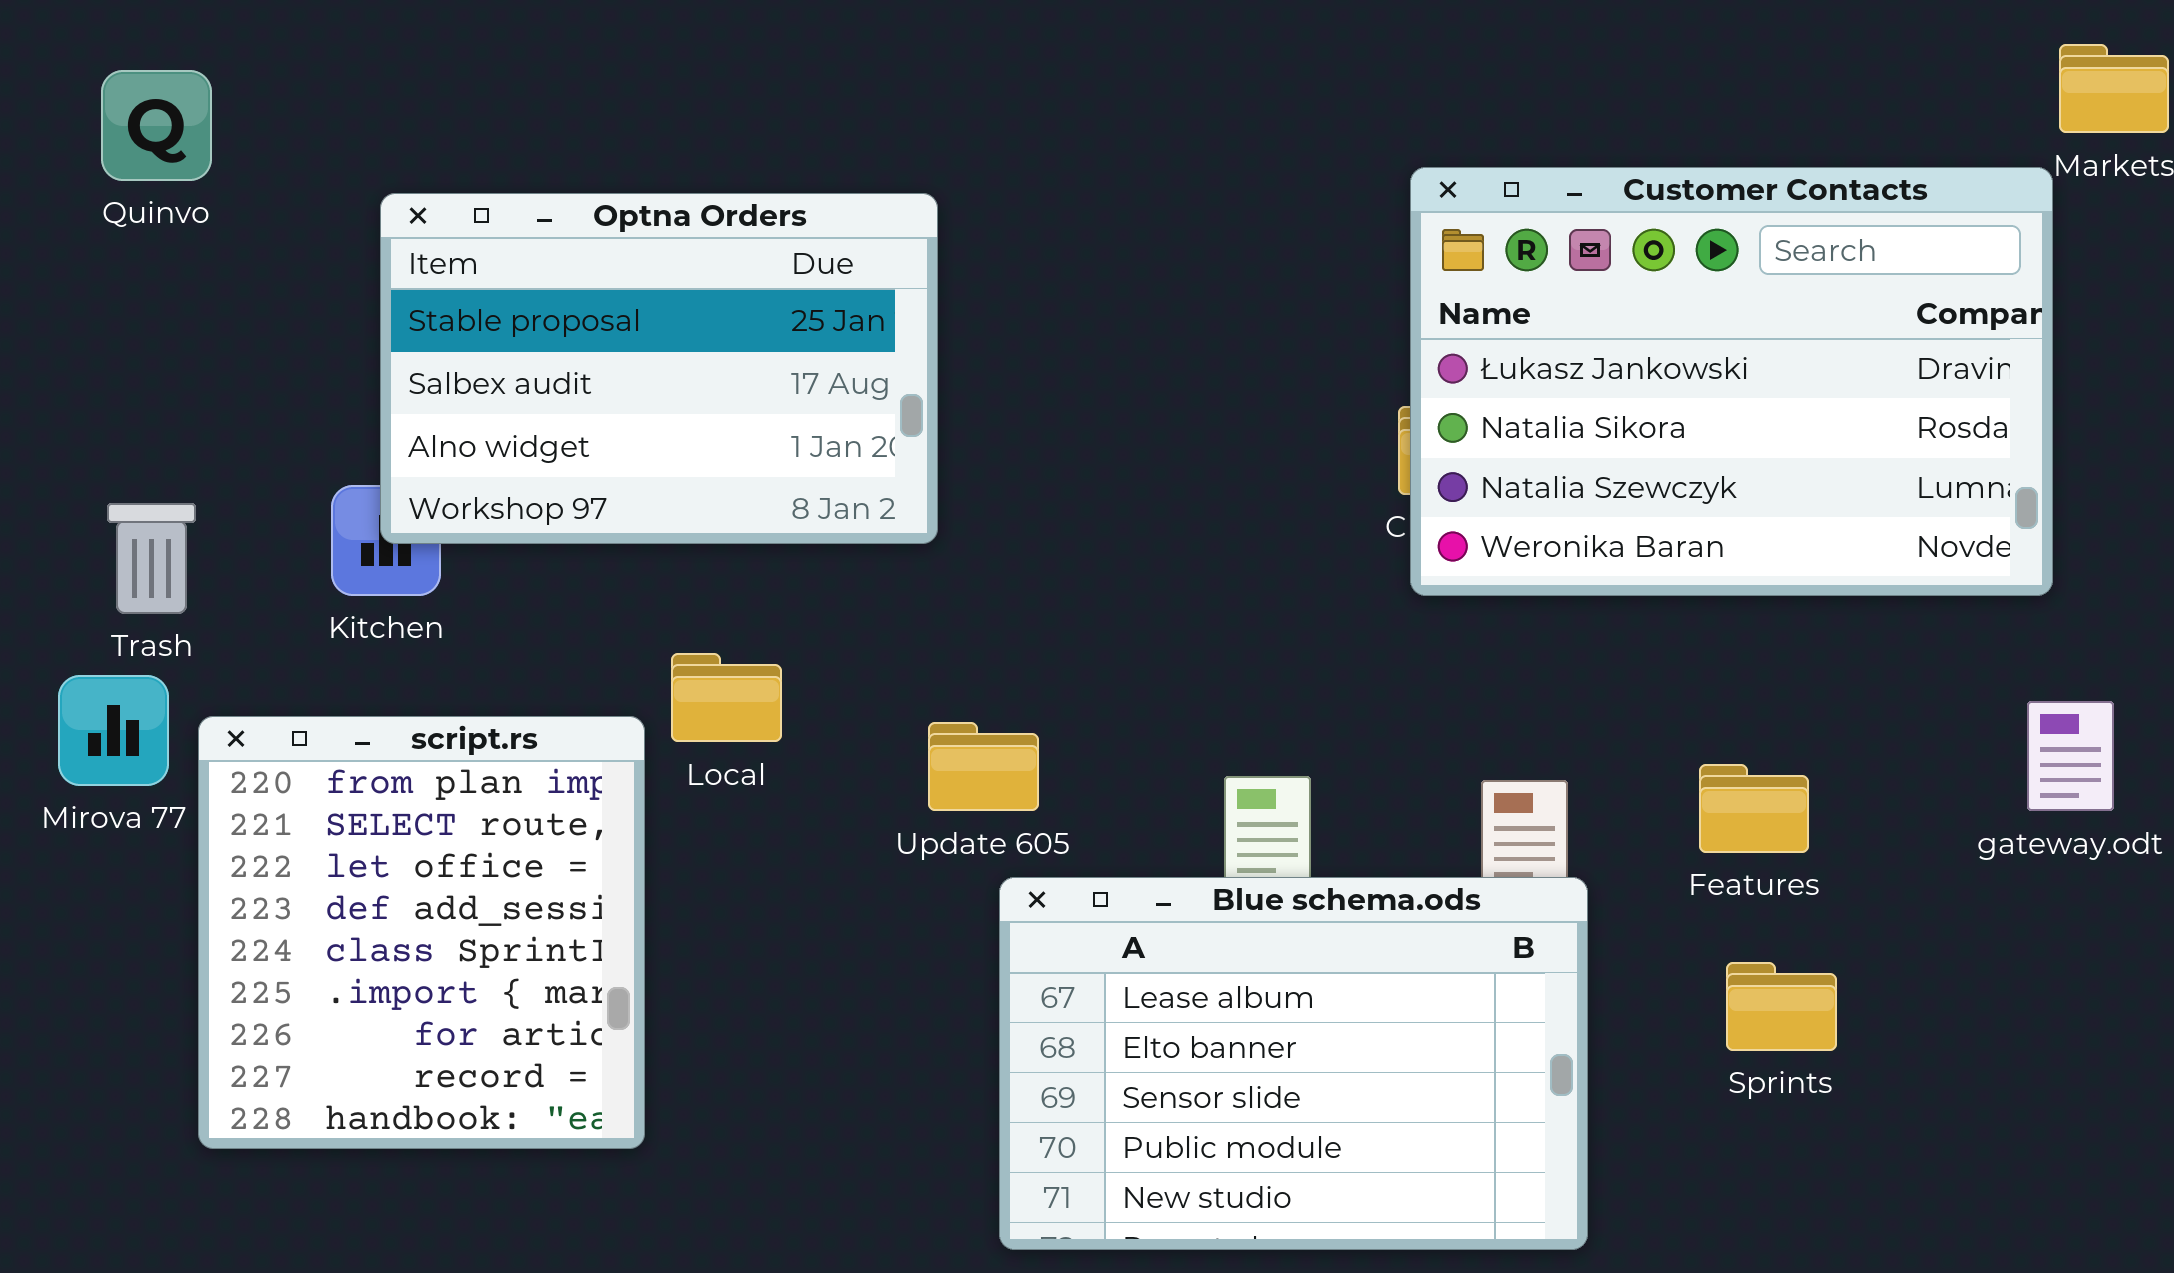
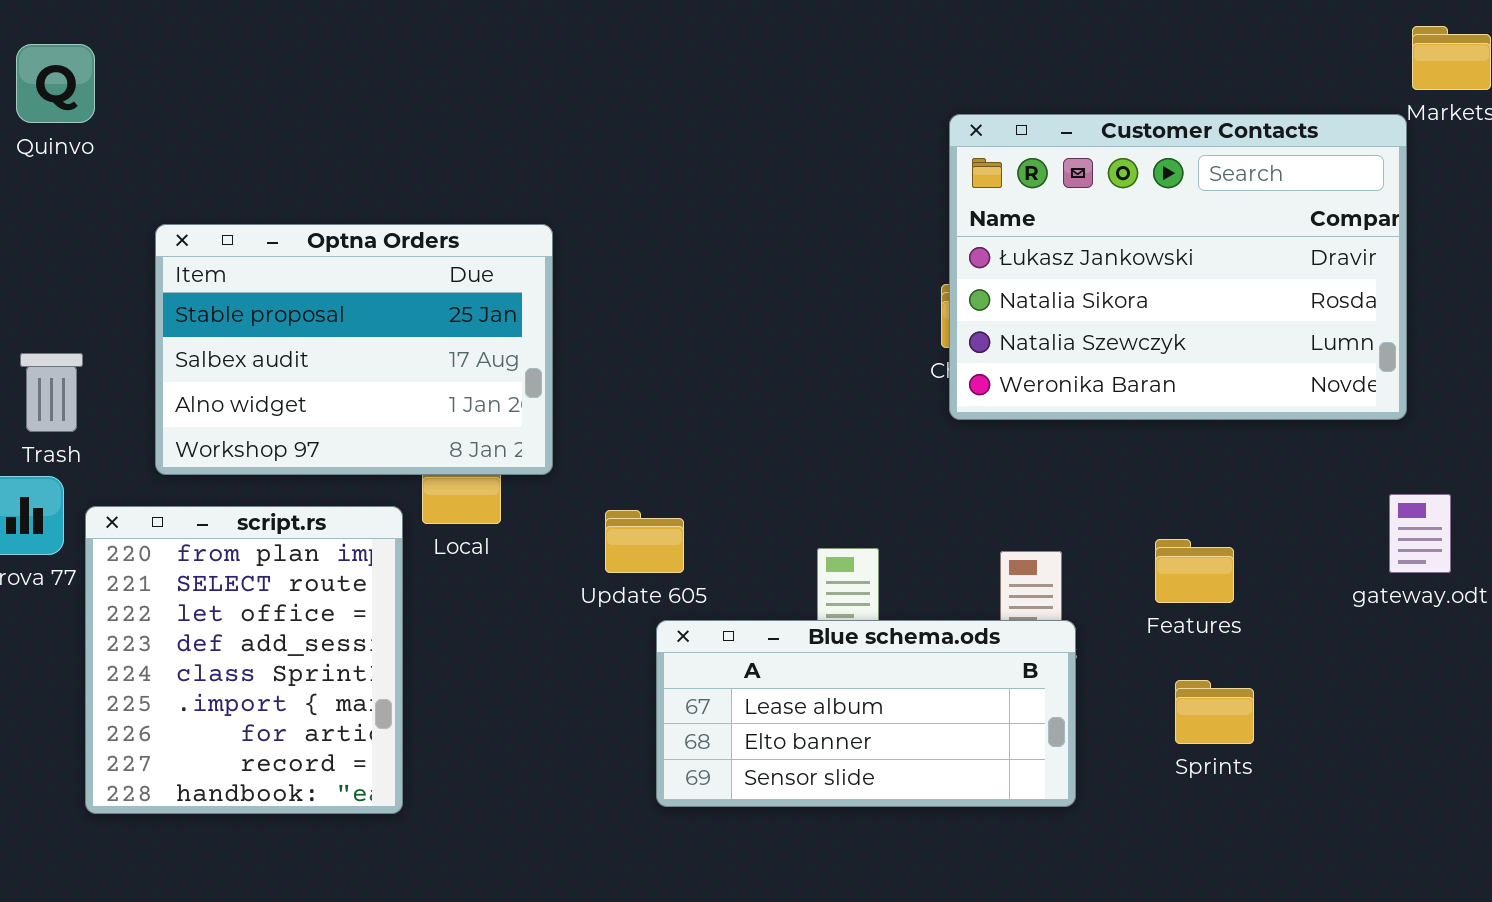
Optna Orders: [380,193,938,544] -> [155,224,553,475], moved
Blue schema.ods: [999,877,1588,1250] -> [656,620,1076,807], resized

